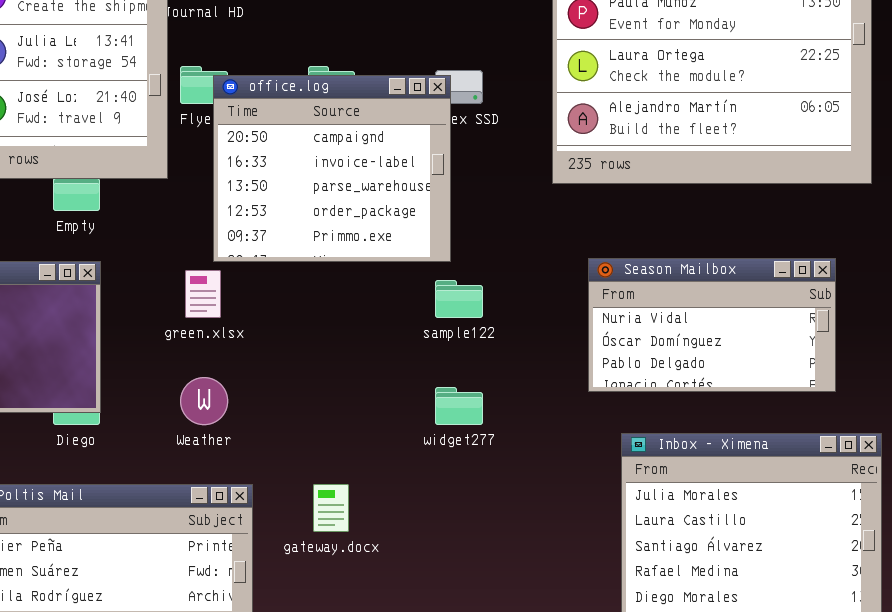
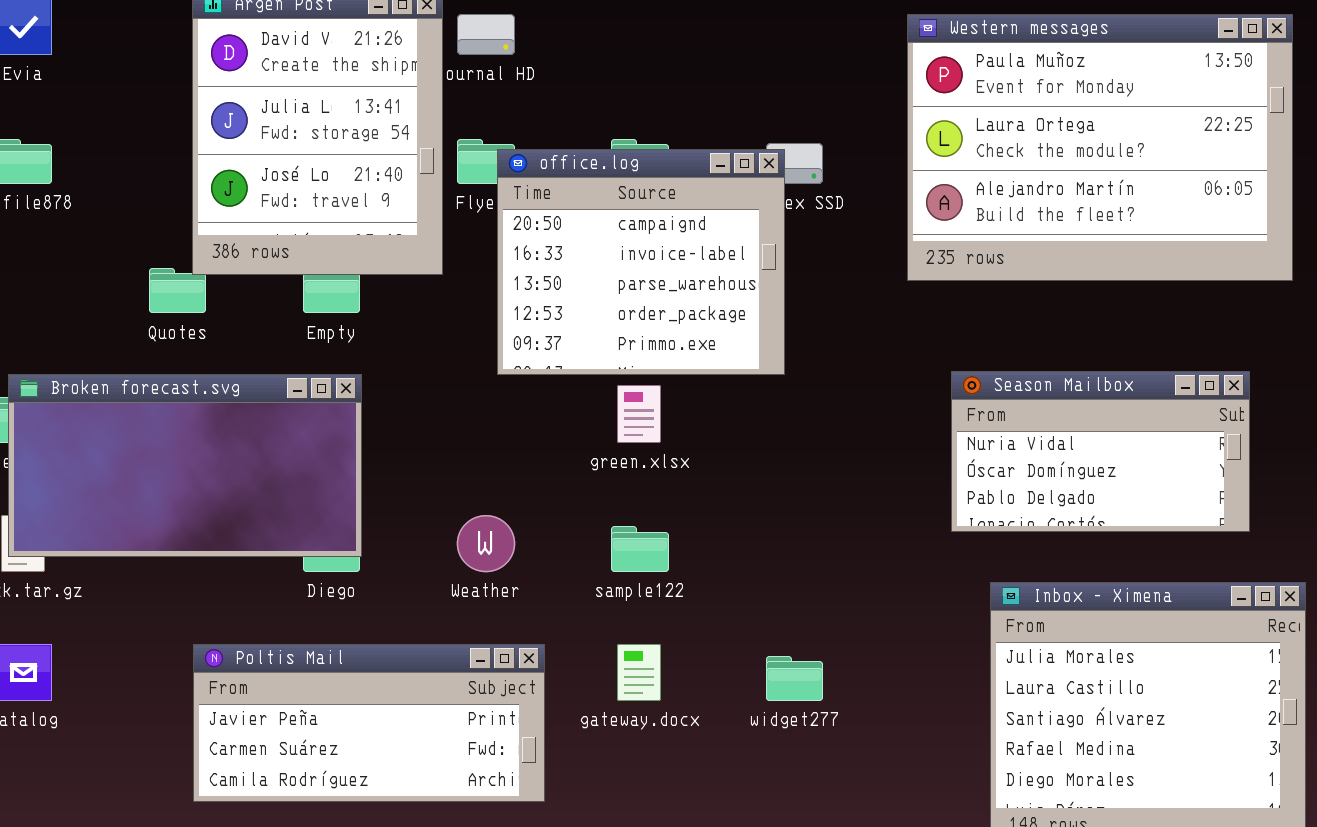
green.xlsx: [185,270,221,318] -> [617,385,661,443], moved
sample122: [435,280,483,318] -> [611,526,669,572], moved
widget277: [435,387,483,425] -> [766,656,823,701], moved

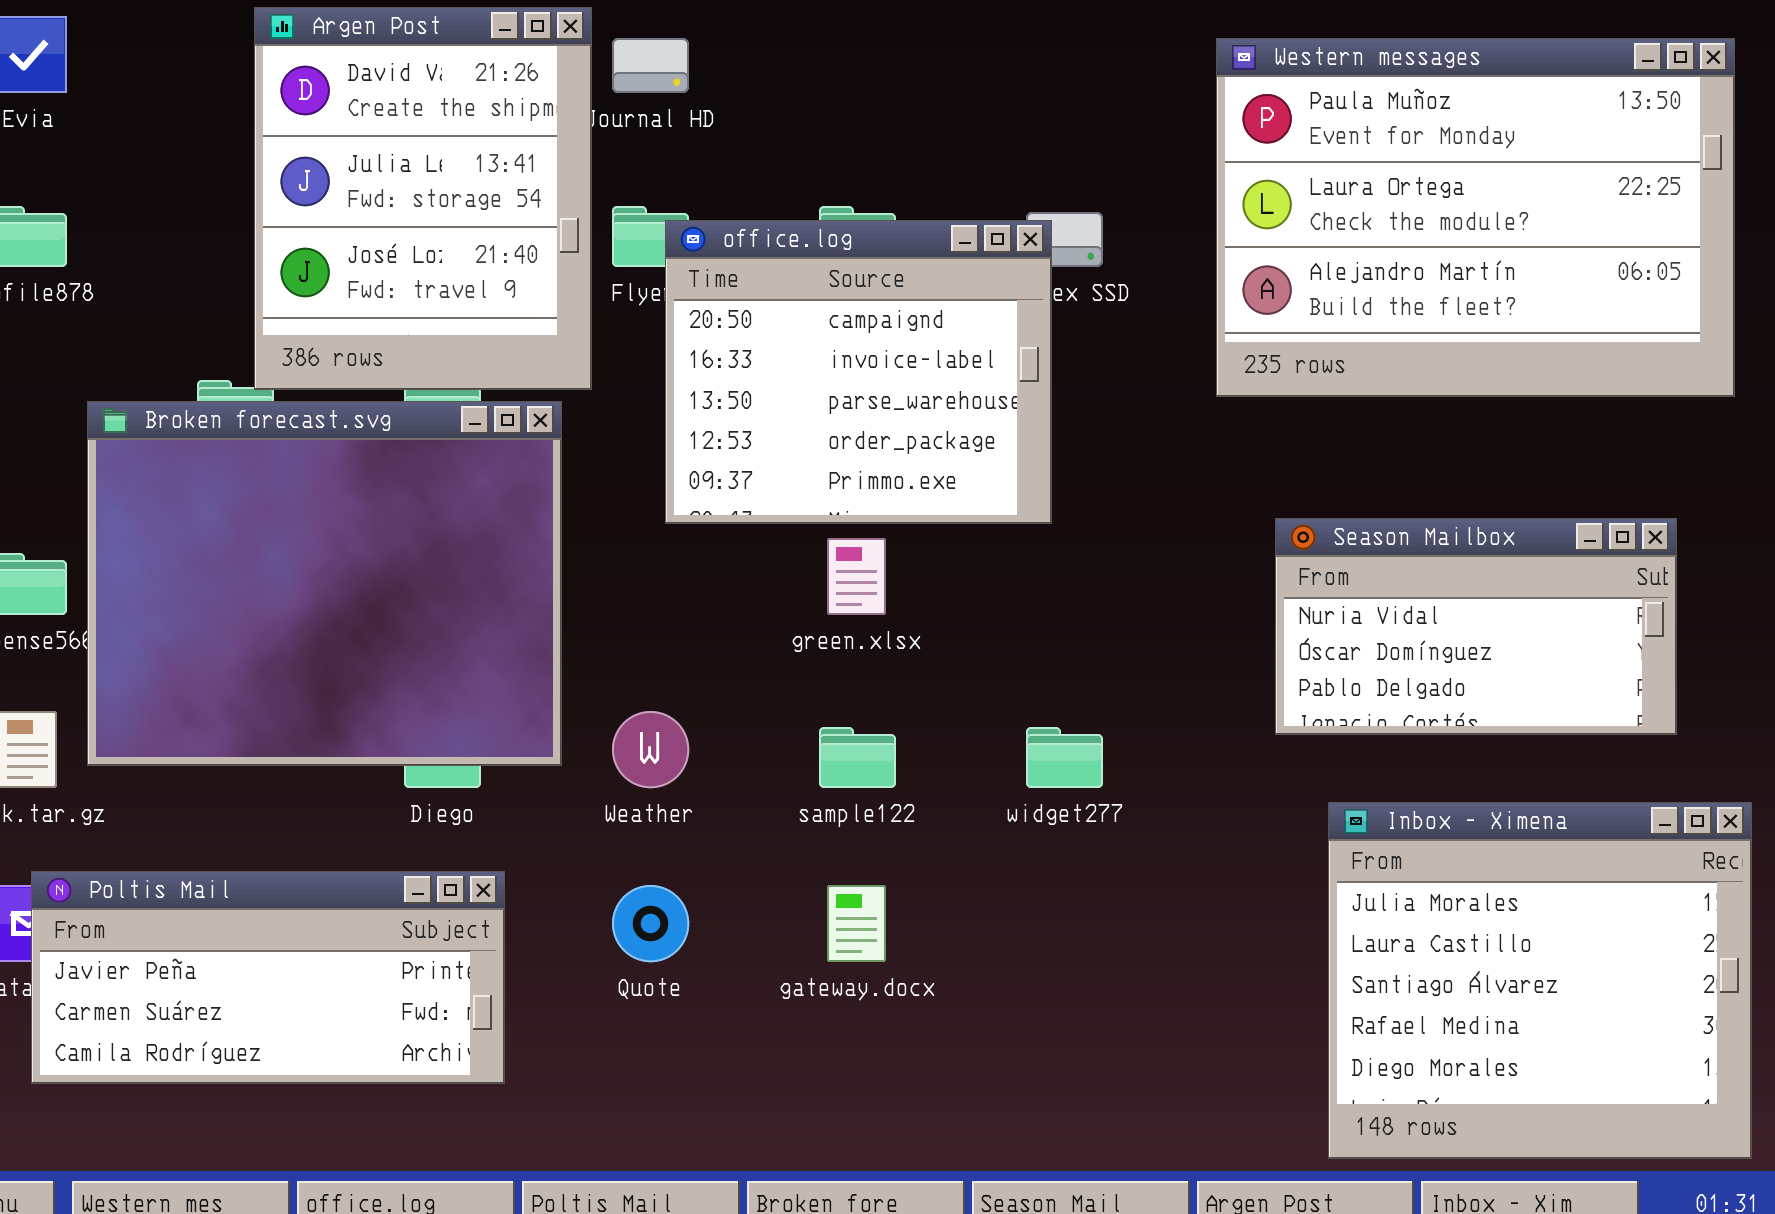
Broken forecast.svg: [8,374,362,557] -> [87,401,562,766], moved, resized
Poltis Mail: [193,644,545,802] -> [31,871,505,1084], moved
widget277: [766,656,823,701] -> [1026,727,1103,788], moved

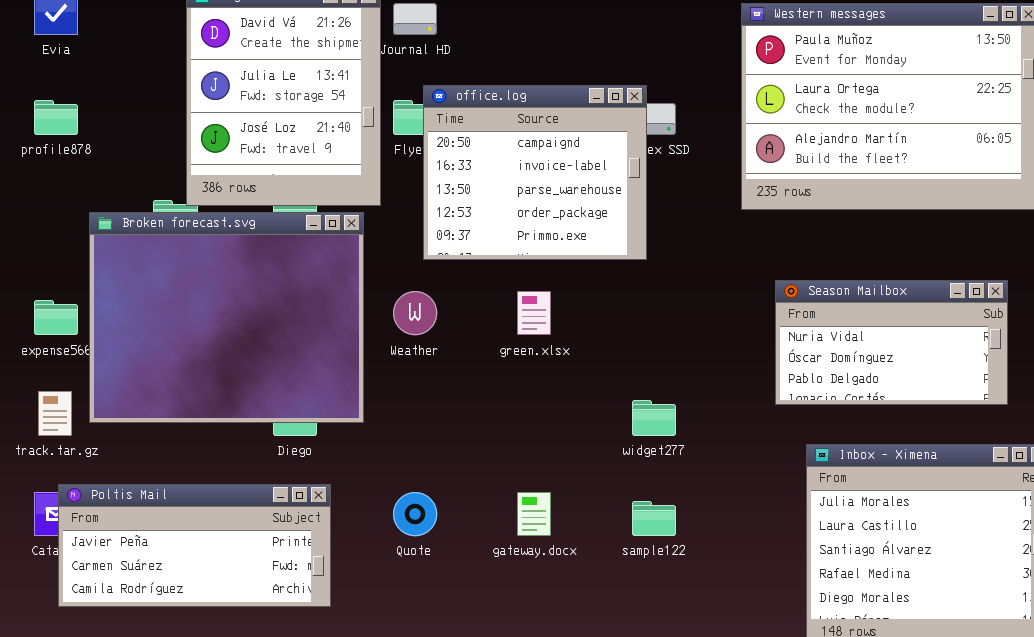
office.log: [665,220,1052,524] -> [423,85,647,260], moved
Weather: [612,711,689,788] -> [393,291,437,335], moved
sample122: [819,727,896,788] -> [632,501,676,536], moved

